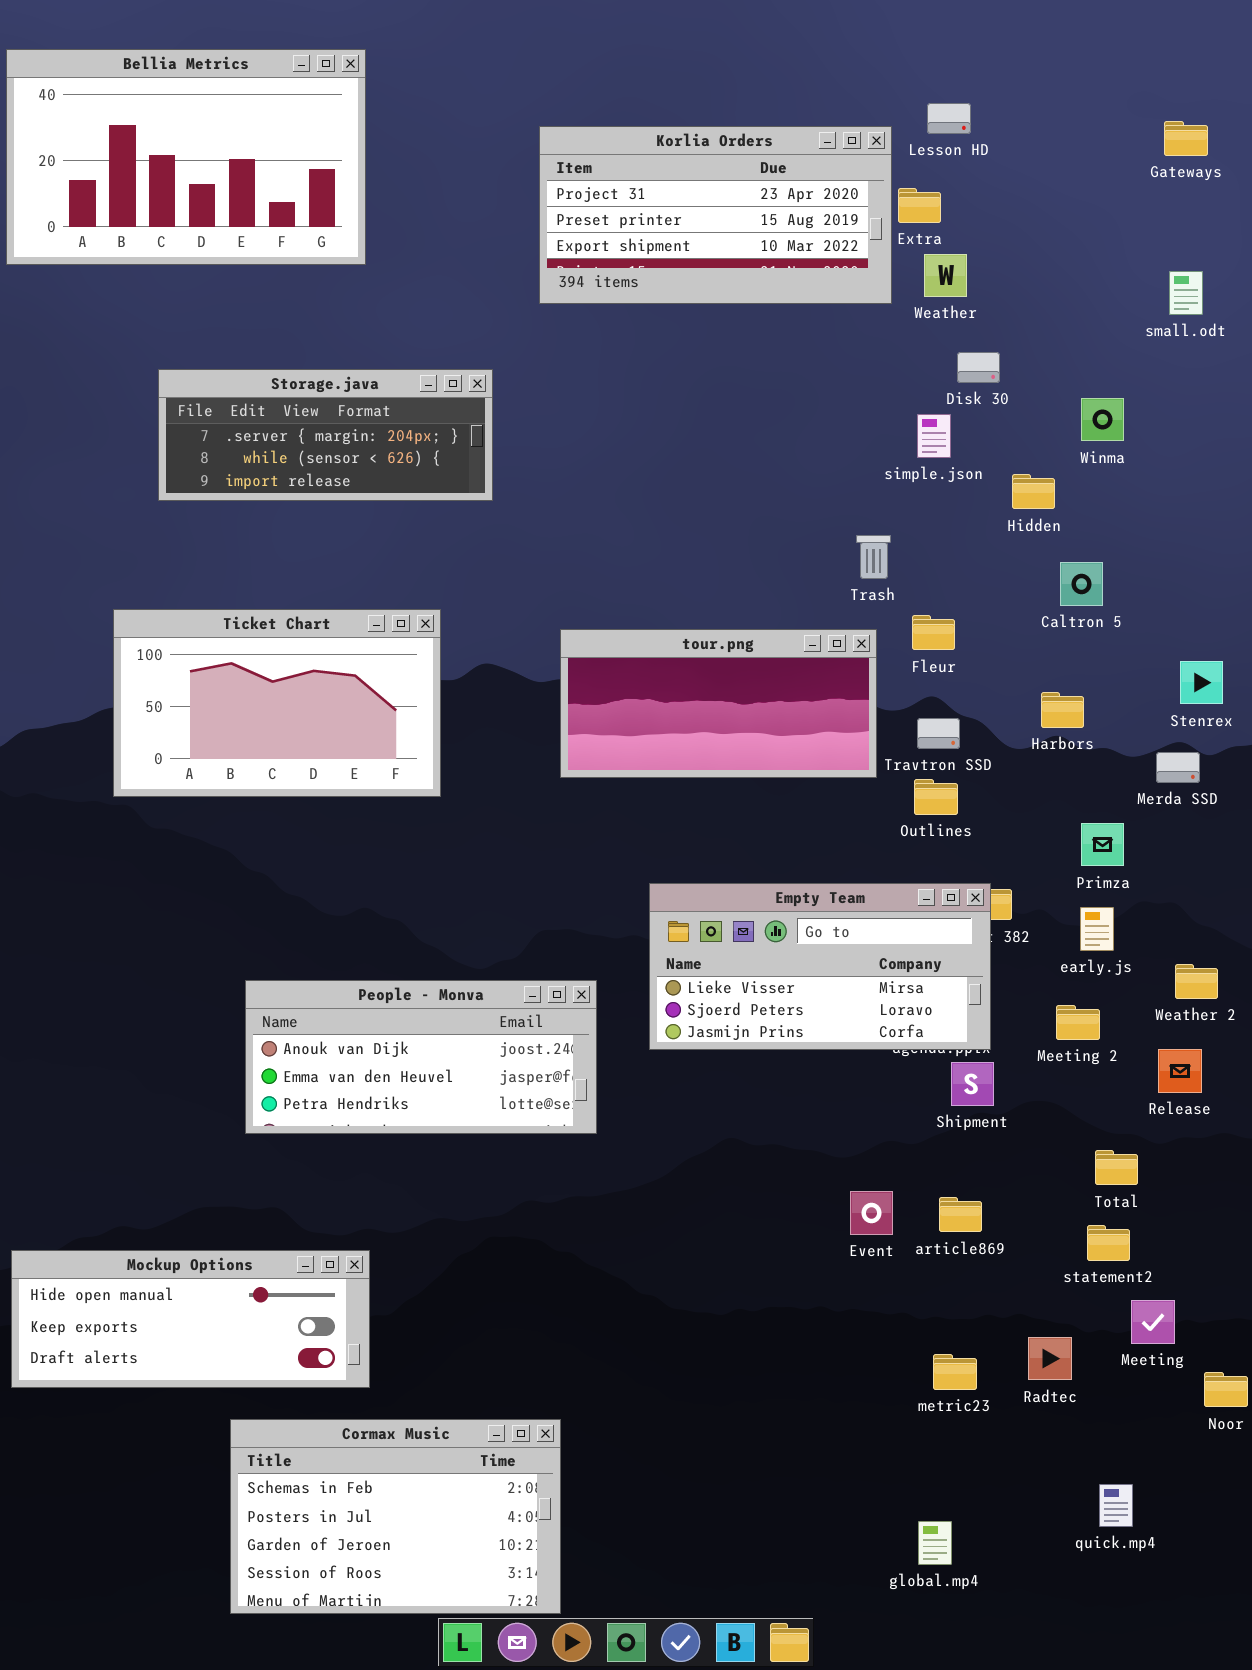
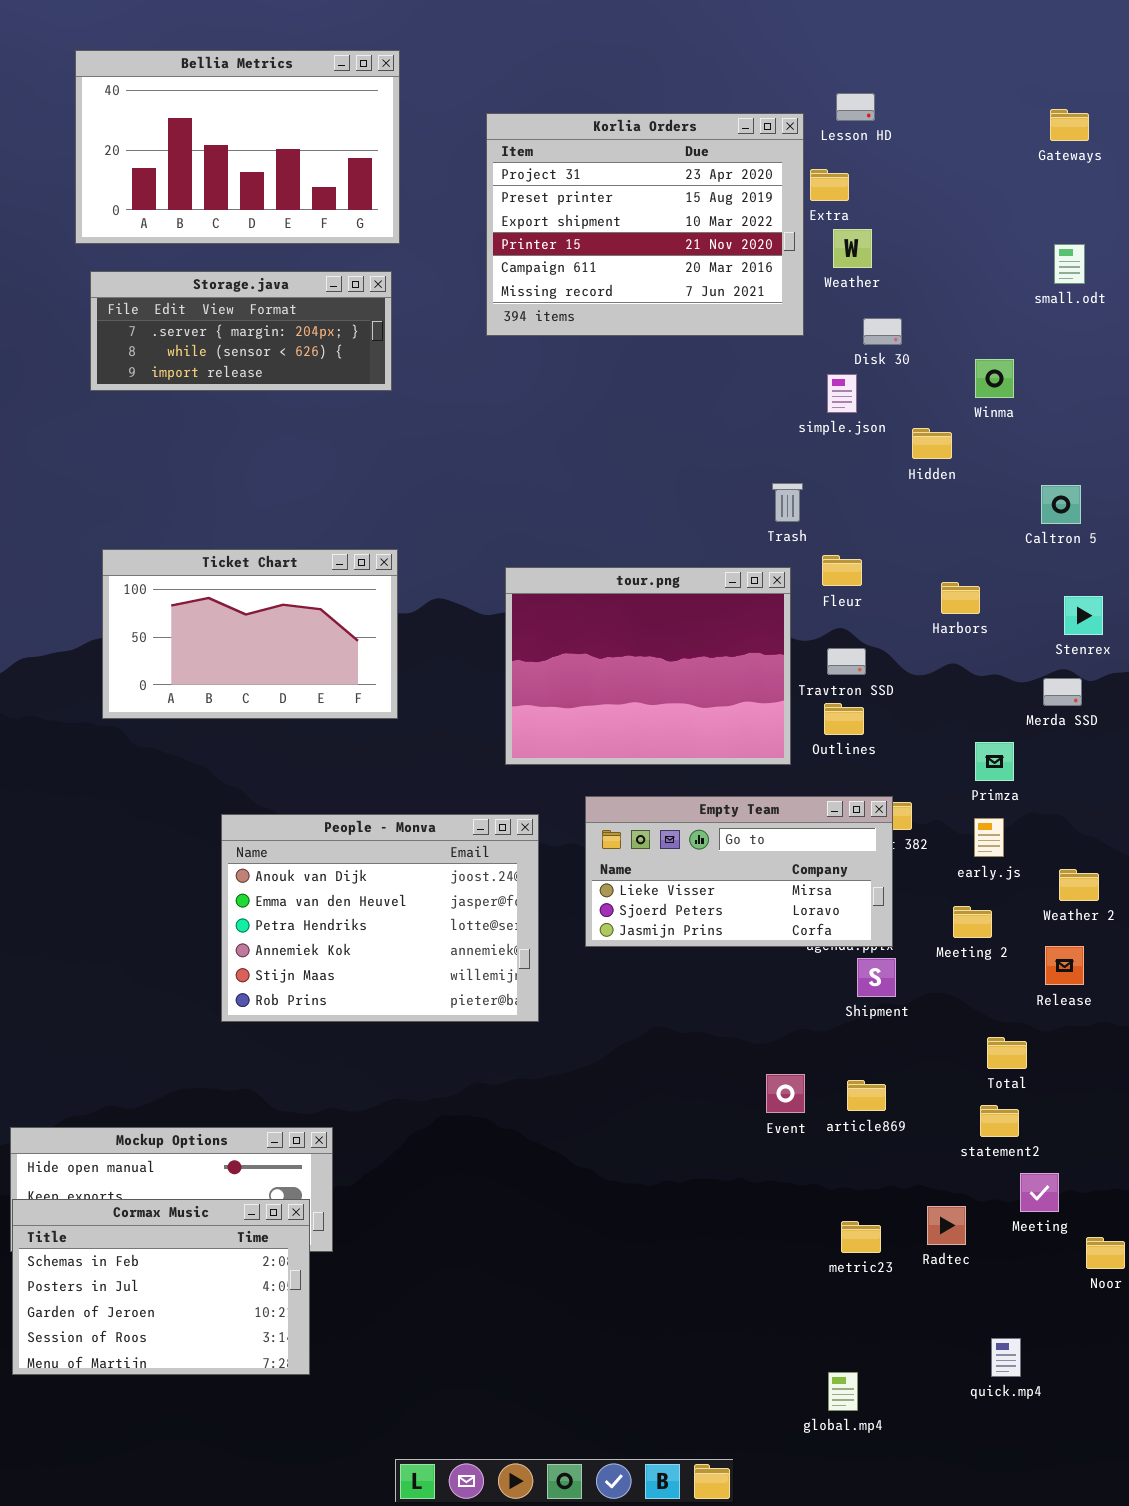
Bellia Metrics: [6,49,366,265] -> [75,50,400,244], moved
Korlia Orders: [539,126,892,304] -> [486,113,804,336], resized
Storage.java: [158,369,493,501] -> [90,271,392,391], moved
Caltron 5: [1060,562,1103,606] -> [1041,485,1081,524], moved
tour.png: [560,629,877,778] -> [505,567,791,765], resized
Harbors: [1041,692,1084,728] -> [941,582,980,614], moved
People - Monva: [245,980,597,1134] -> [221,814,539,1022], resized
Cormax Music: [230,1419,561,1614] -> [12,1199,310,1375], moved

